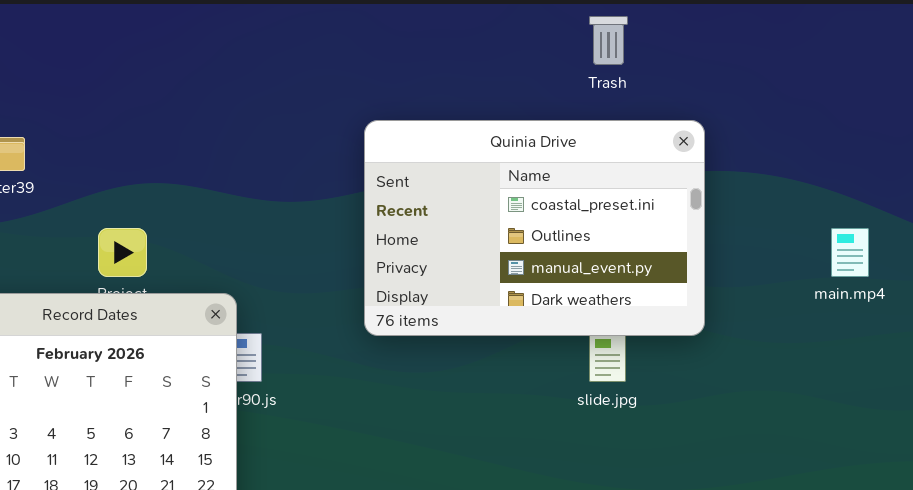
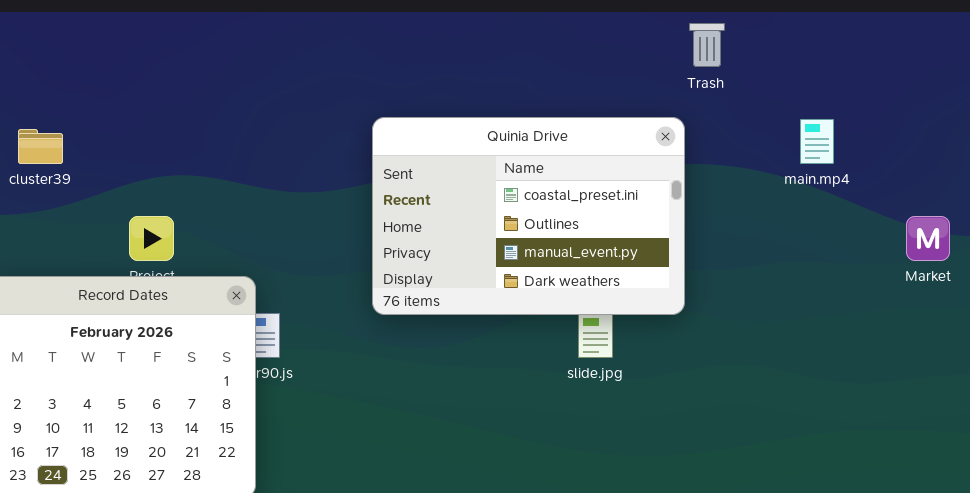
Trash: [589,16,628,65] -> [689,23,725,67], moved
main.mp4: [831,228,869,277] -> [800,119,834,164], moved

